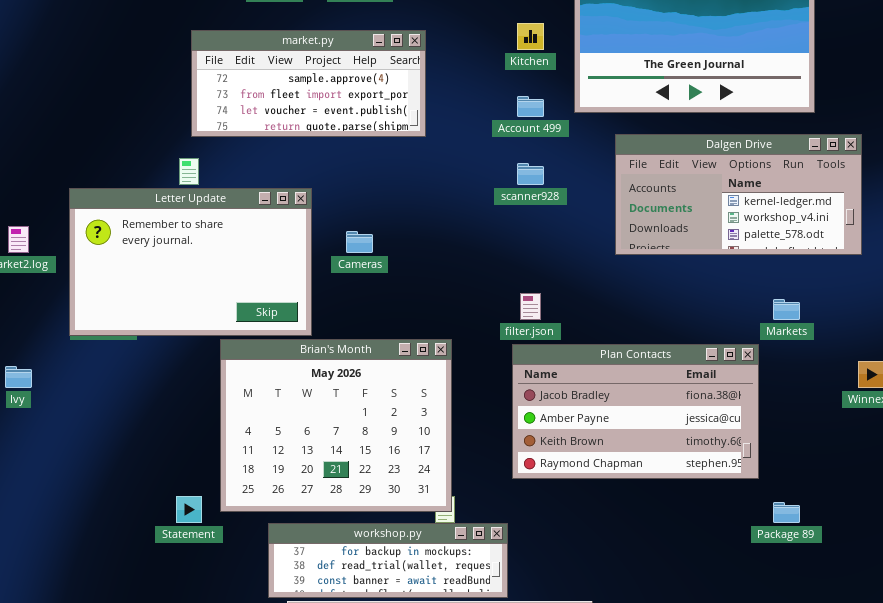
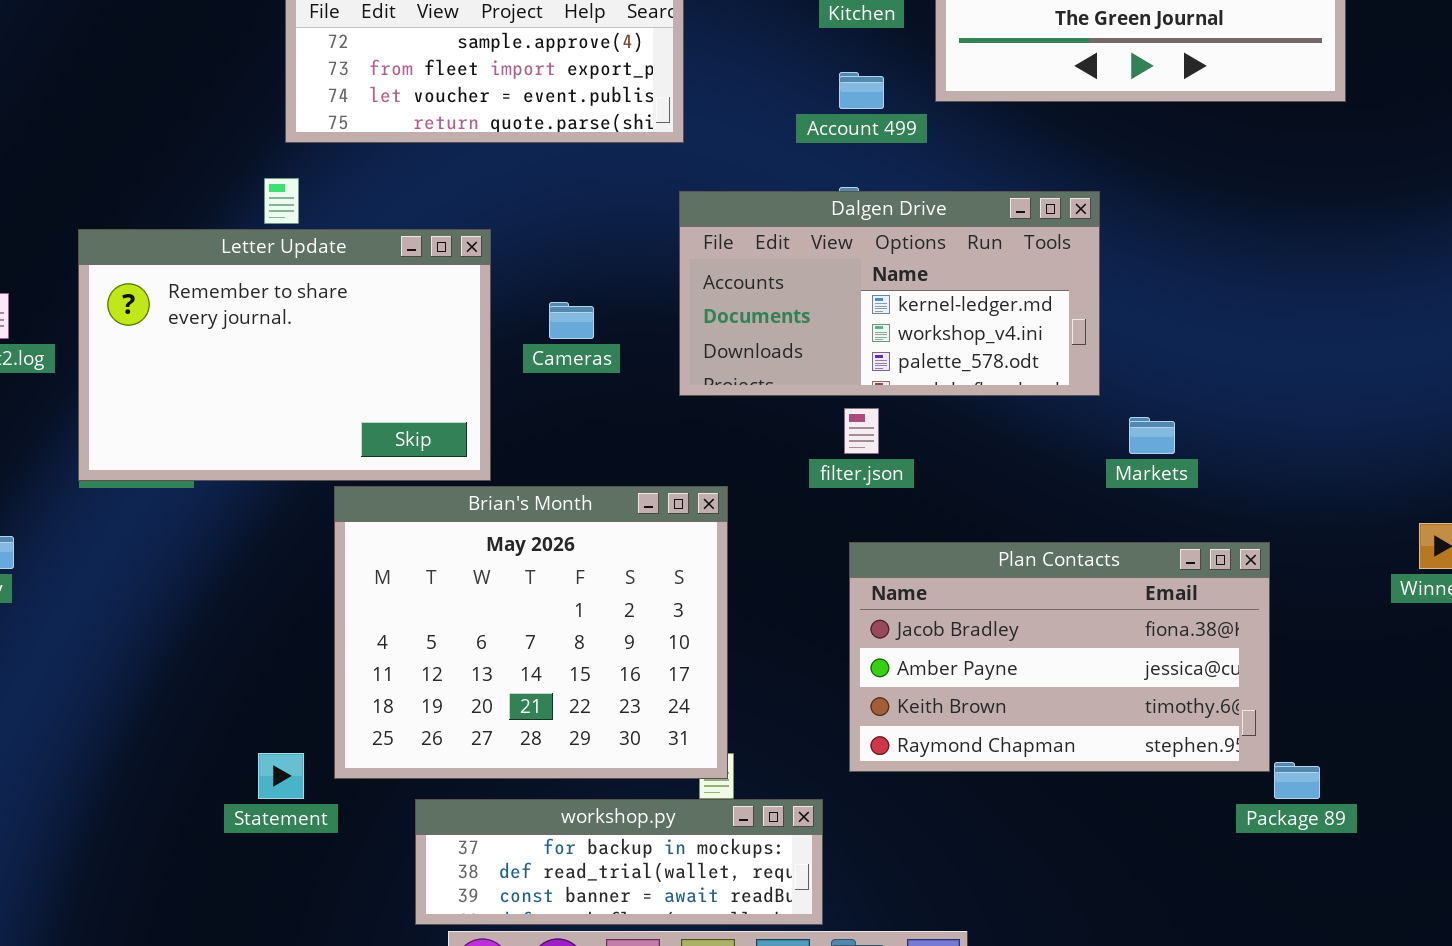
Dalgen Drive: [615,134,862,255] -> [679,191,1100,396], moved
Markets: [773,299,800,320] -> [1129,417,1175,454], moved
Plan Contacts: [512,344,759,479] -> [849,542,1270,772], moved

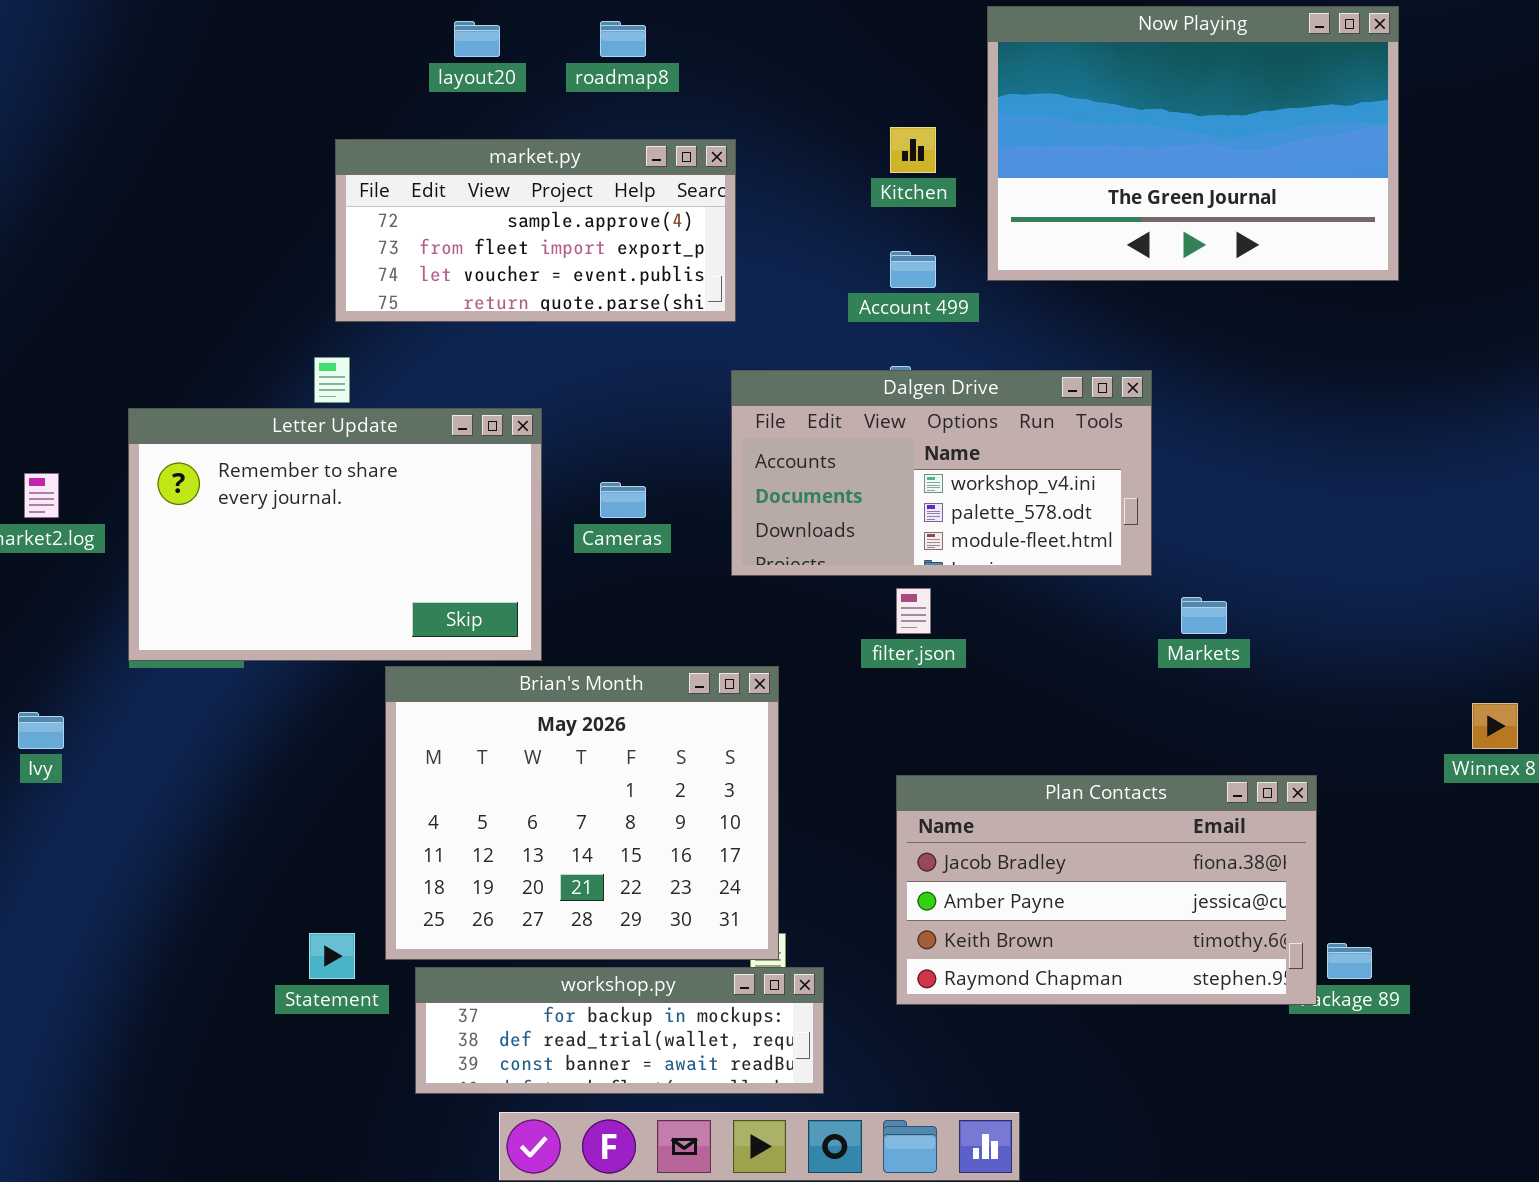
Dalgen Drive: [679,191,1100,396] -> [731,370,1152,576], scrolled down 1 row
Plan Contacts: [849,542,1270,772] -> [896,775,1317,1005], moved
workshop.py: [415,799,823,925] -> [415,967,824,1094], moved

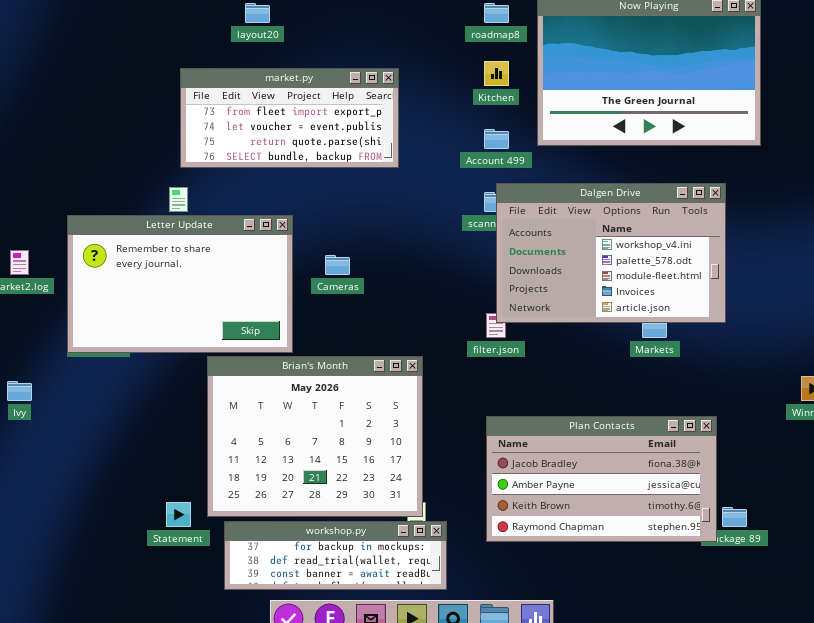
roadmap8: [600,21,646,57] -> [484,3,509,23], moved
market.py: [335,139,736,322] -> [180,68,399,168], scrolled down 1 row
Dalgen Drive: [731,370,1152,576] -> [496,183,726,323], moved, resized

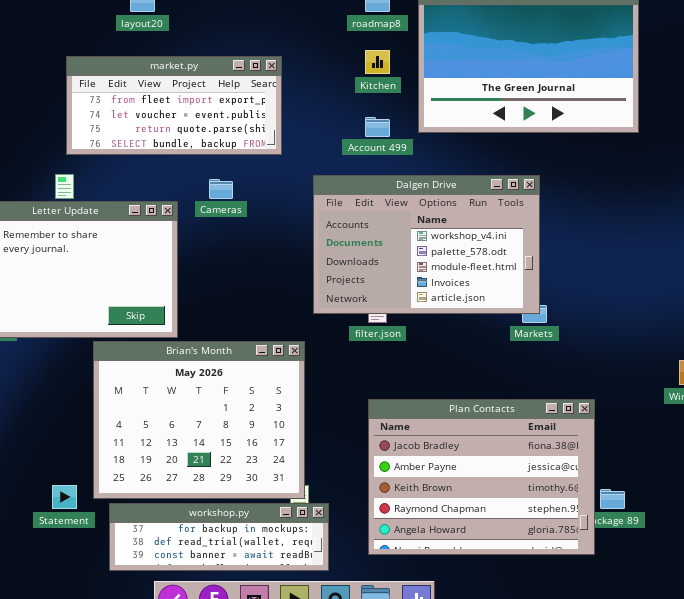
Dalgen Drive: [496,183,726,323] -> [313,175,540,314], moved
Cameras: [325,255,350,275] -> [209,179,233,199], moved
Plan Contacts: [486,416,717,542] -> [368,399,595,555], resized

